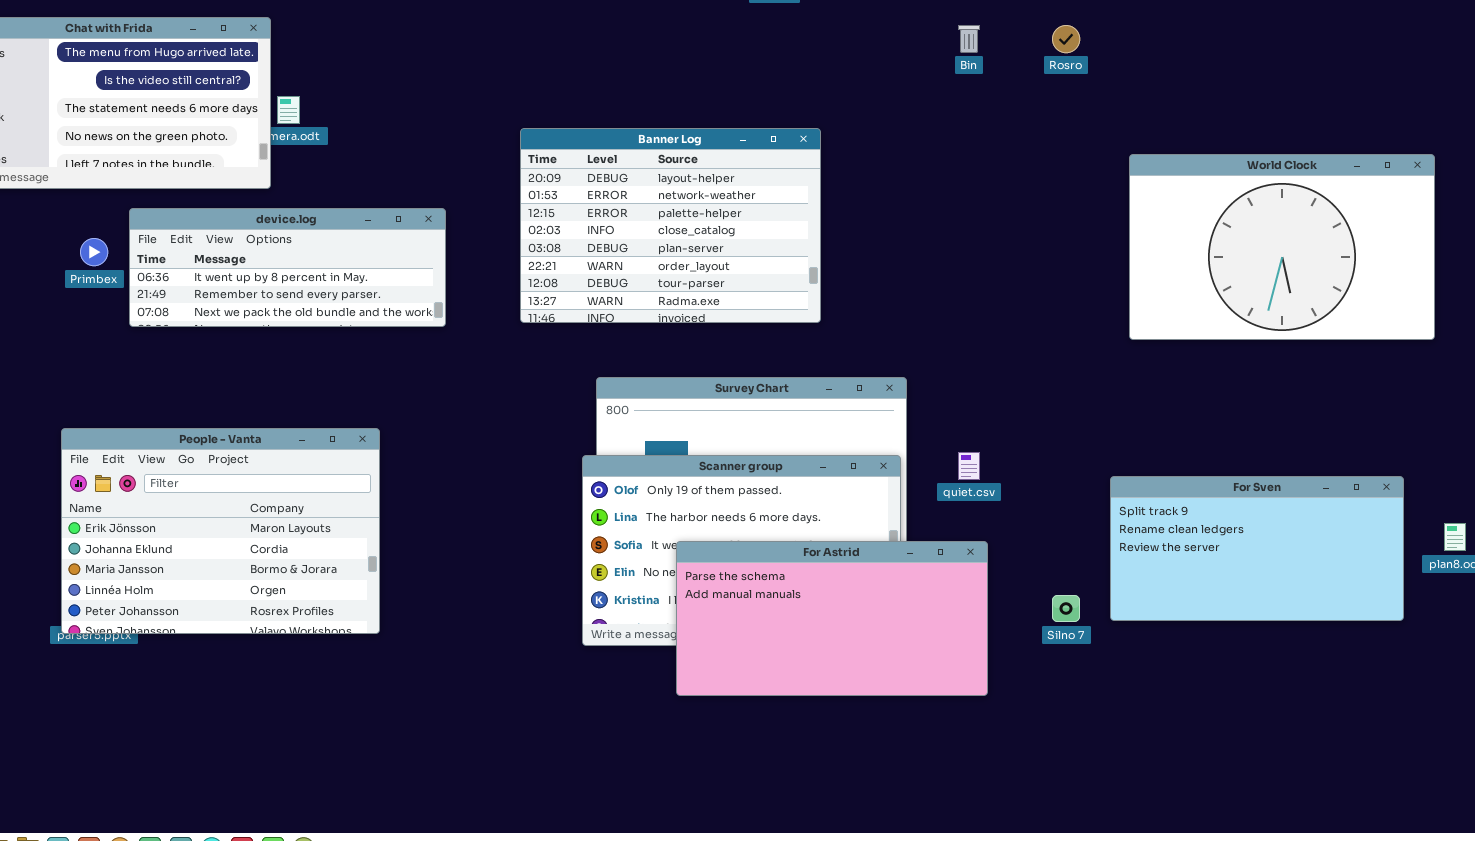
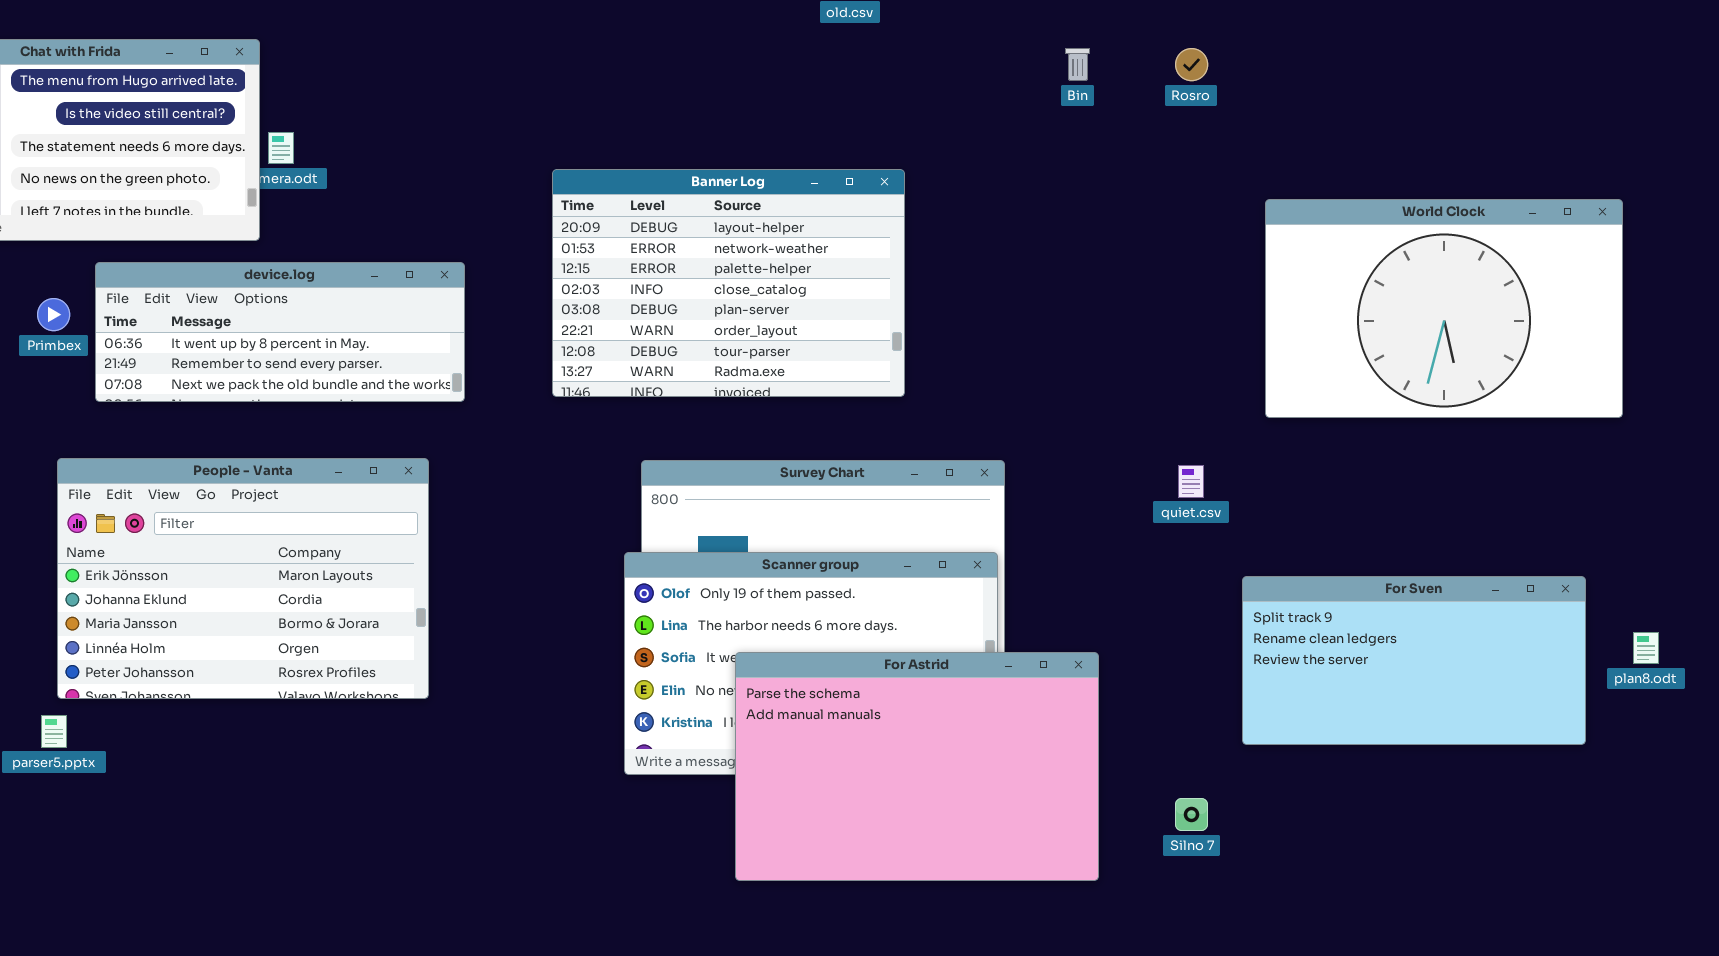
People - Vanta: [61,428,380,634] -> [57,458,429,699], moved
quiet.csv: [958,452,980,480] -> [1178,465,1204,498], moved
For Astrid: [676,541,988,696] -> [735,652,1099,881], resized
Silno 7: [1052,595,1080,622] -> [1175,798,1208,831], moved

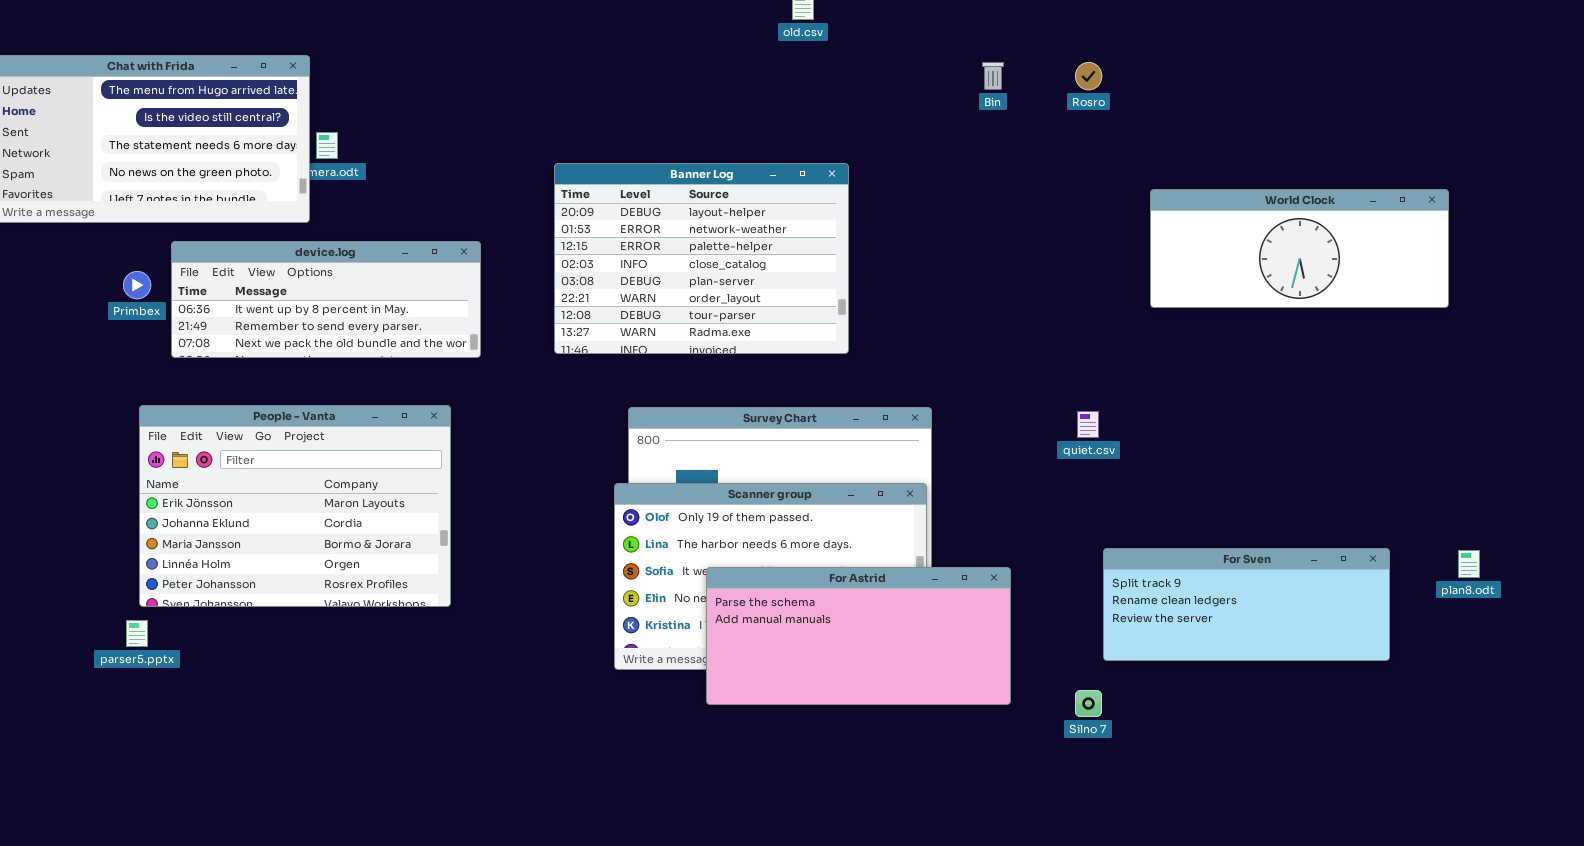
World Clock: [1265,199,1623,418] -> [1150,189,1449,308], resized
For Sven: [1242,576,1586,745] -> [1103,548,1390,661], moved, resized
For Astrid: [735,652,1099,881] -> [706,567,1011,705], resized

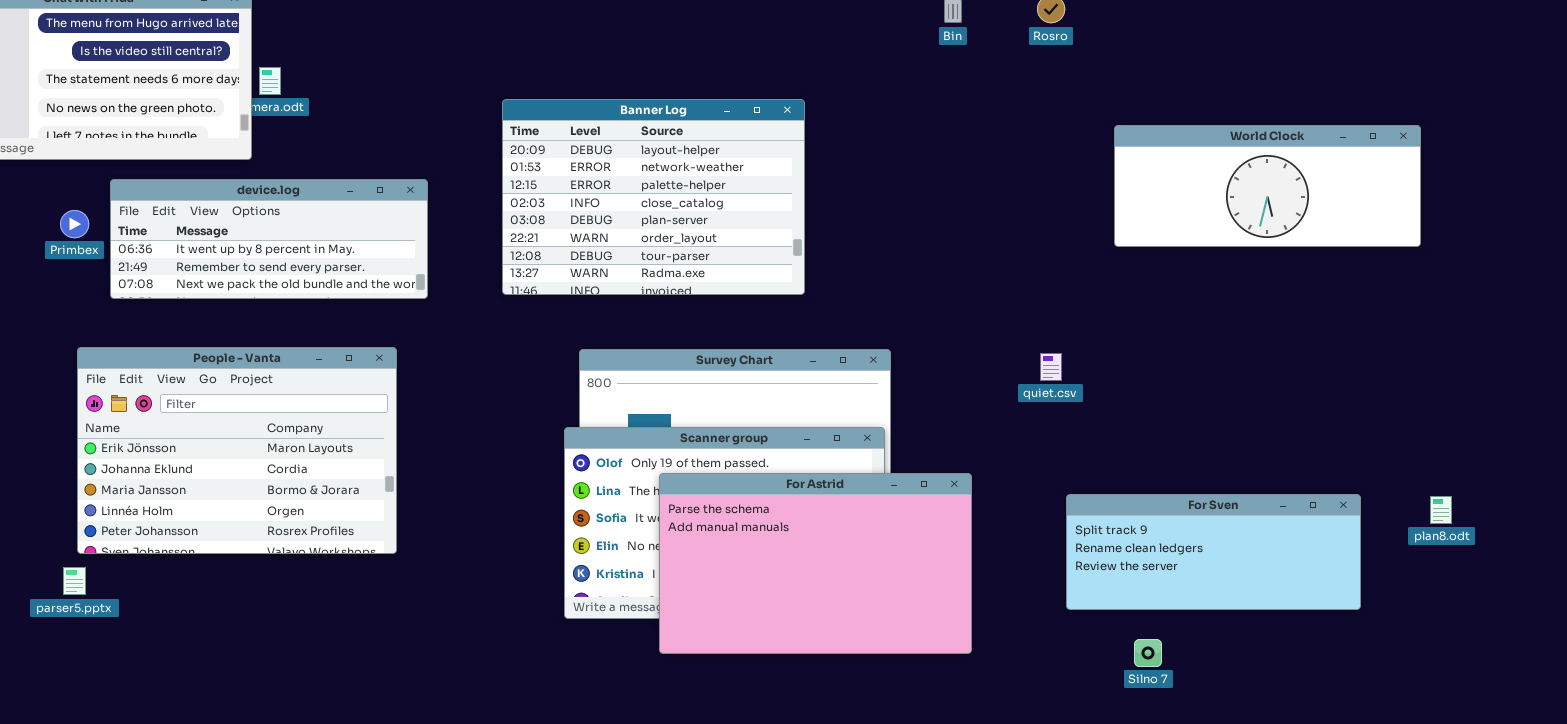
For Astrid: [706,567,1011,705] -> [659,473,972,654], resized
Silno 7: [1075,690,1102,717] -> [1134,639,1162,667], moved

